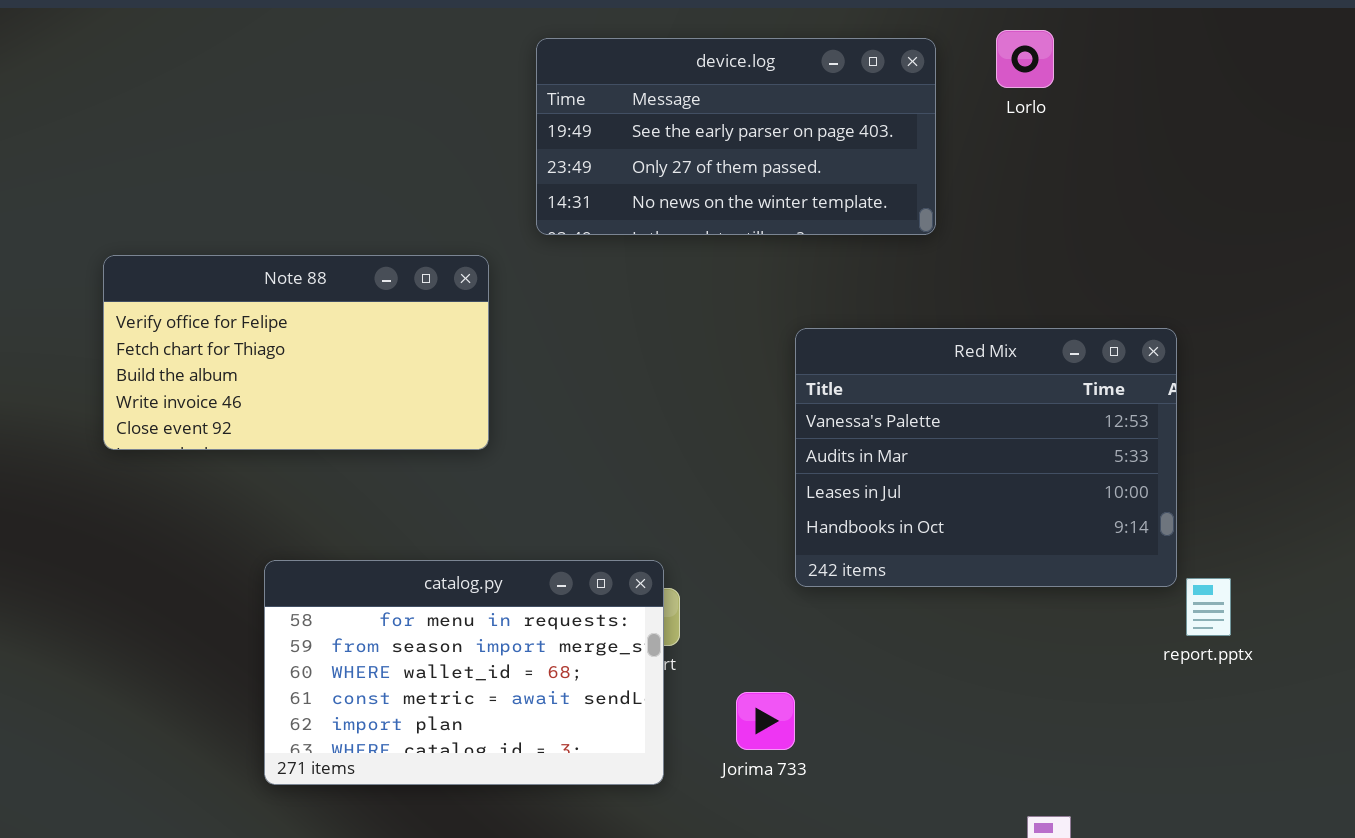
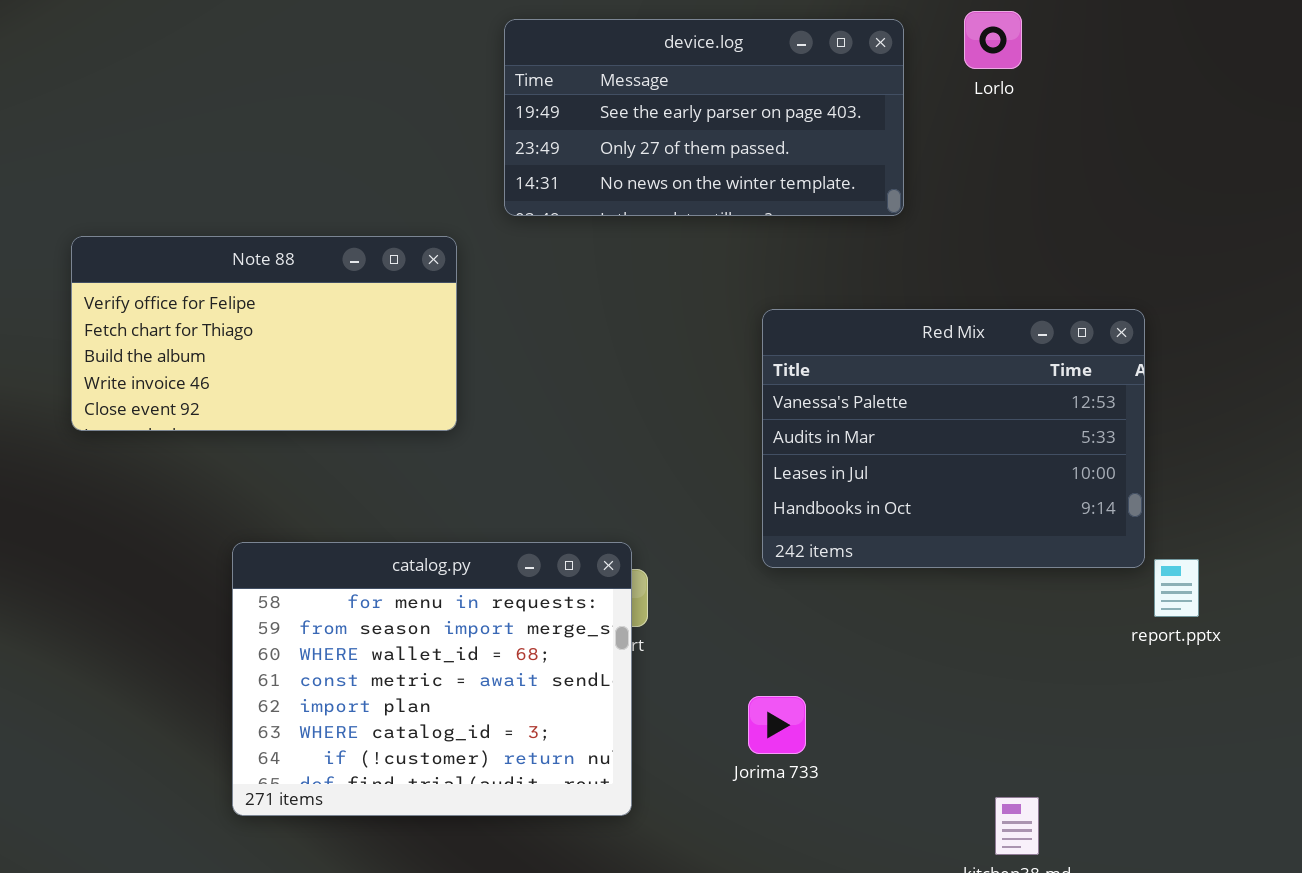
catalog.py: [264,560,664,785] -> [232,542,632,816], resized
Jorima 733: [736,692,795,750] -> [748,696,806,754], moved

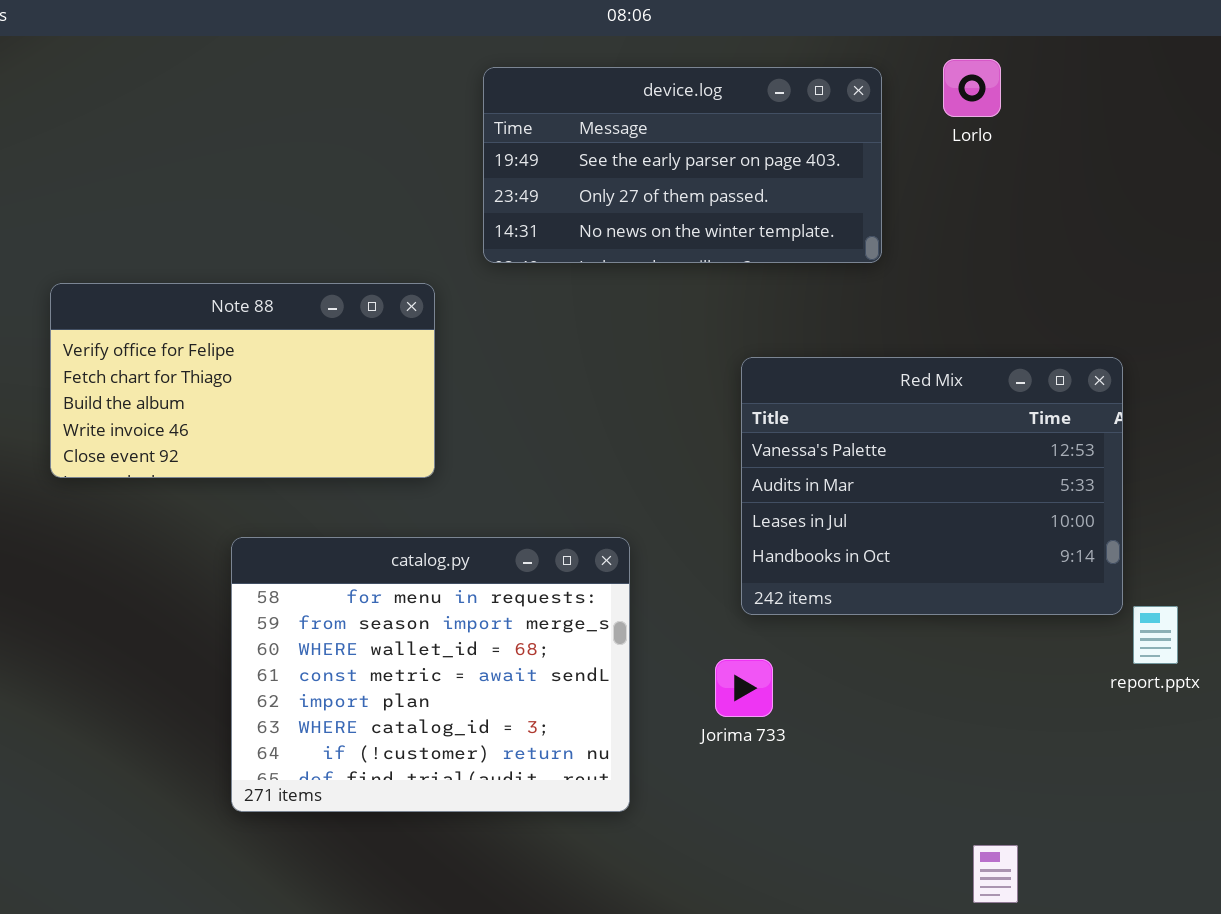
catalog.py: [232,542,632,816] -> [231,537,630,812], moved
Jorima 733: [748,696,806,754] -> [715,659,773,717], moved

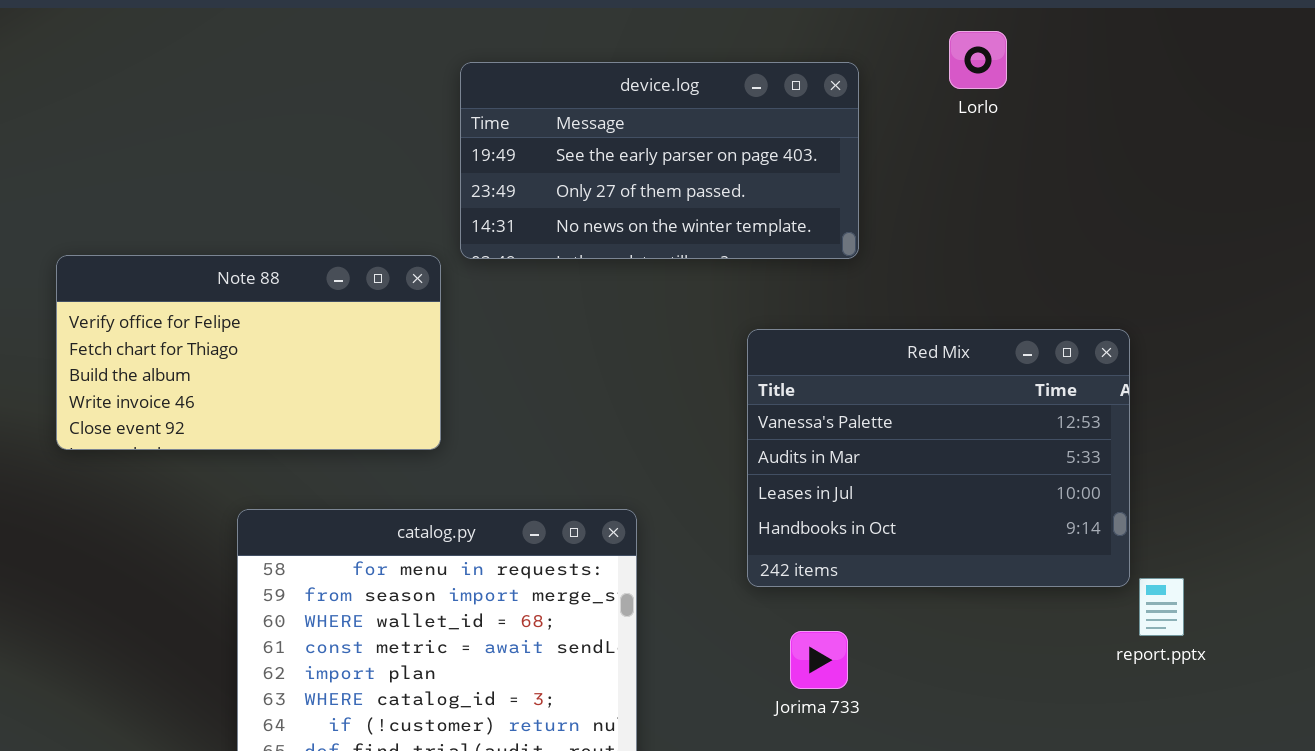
device.log: [483,67,882,263] -> [460,62,859,259], moved
Jorima 733: [715,659,773,717] -> [790,631,848,689], moved

